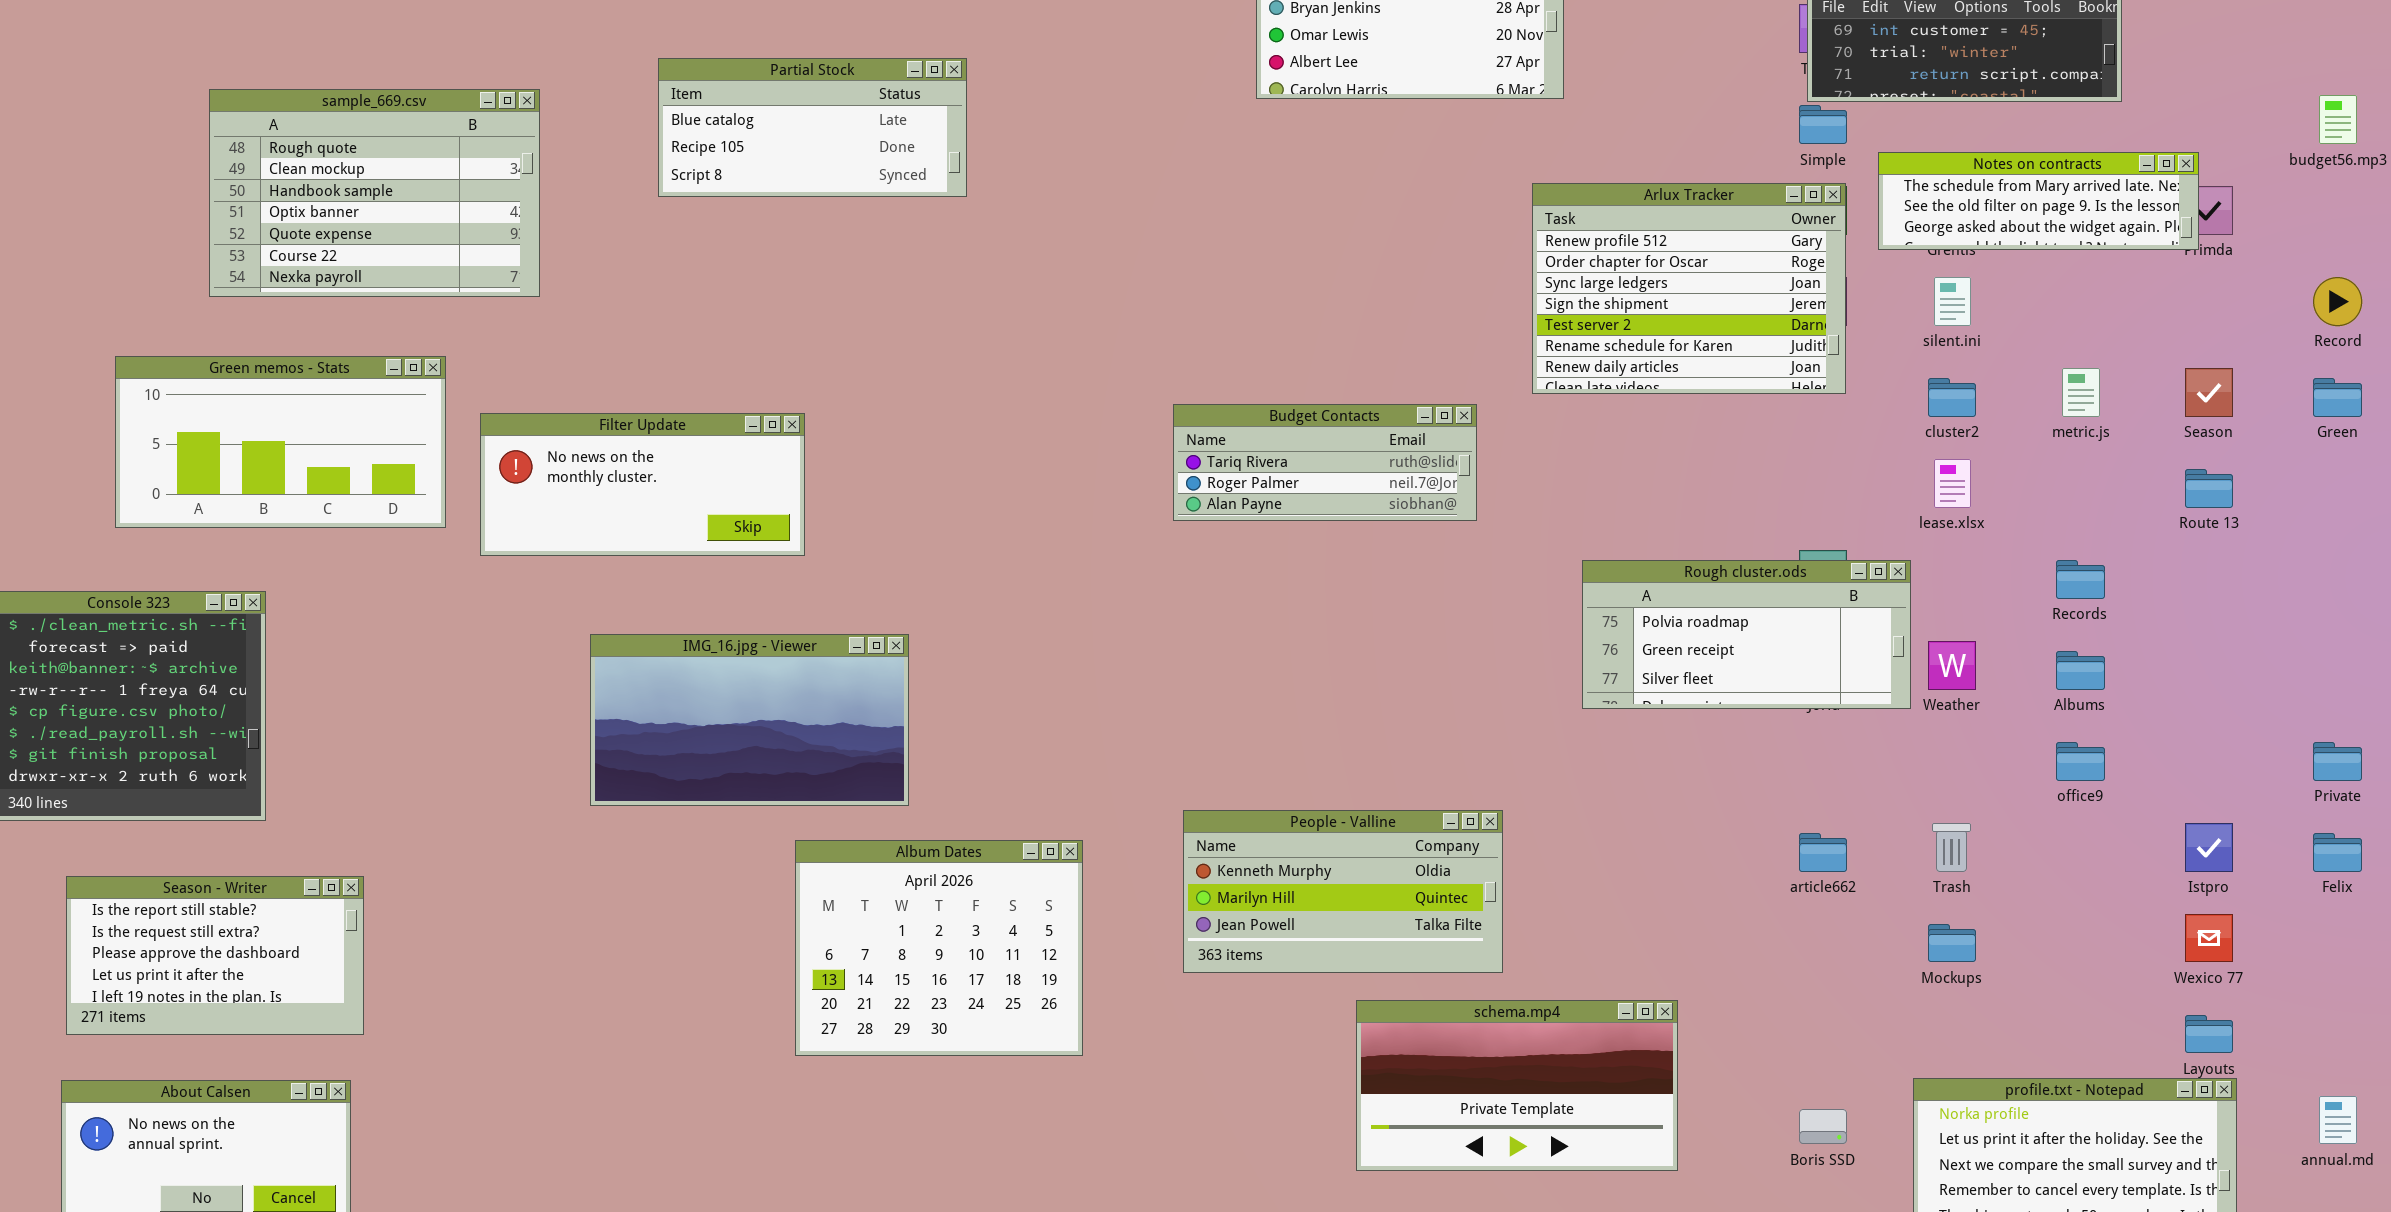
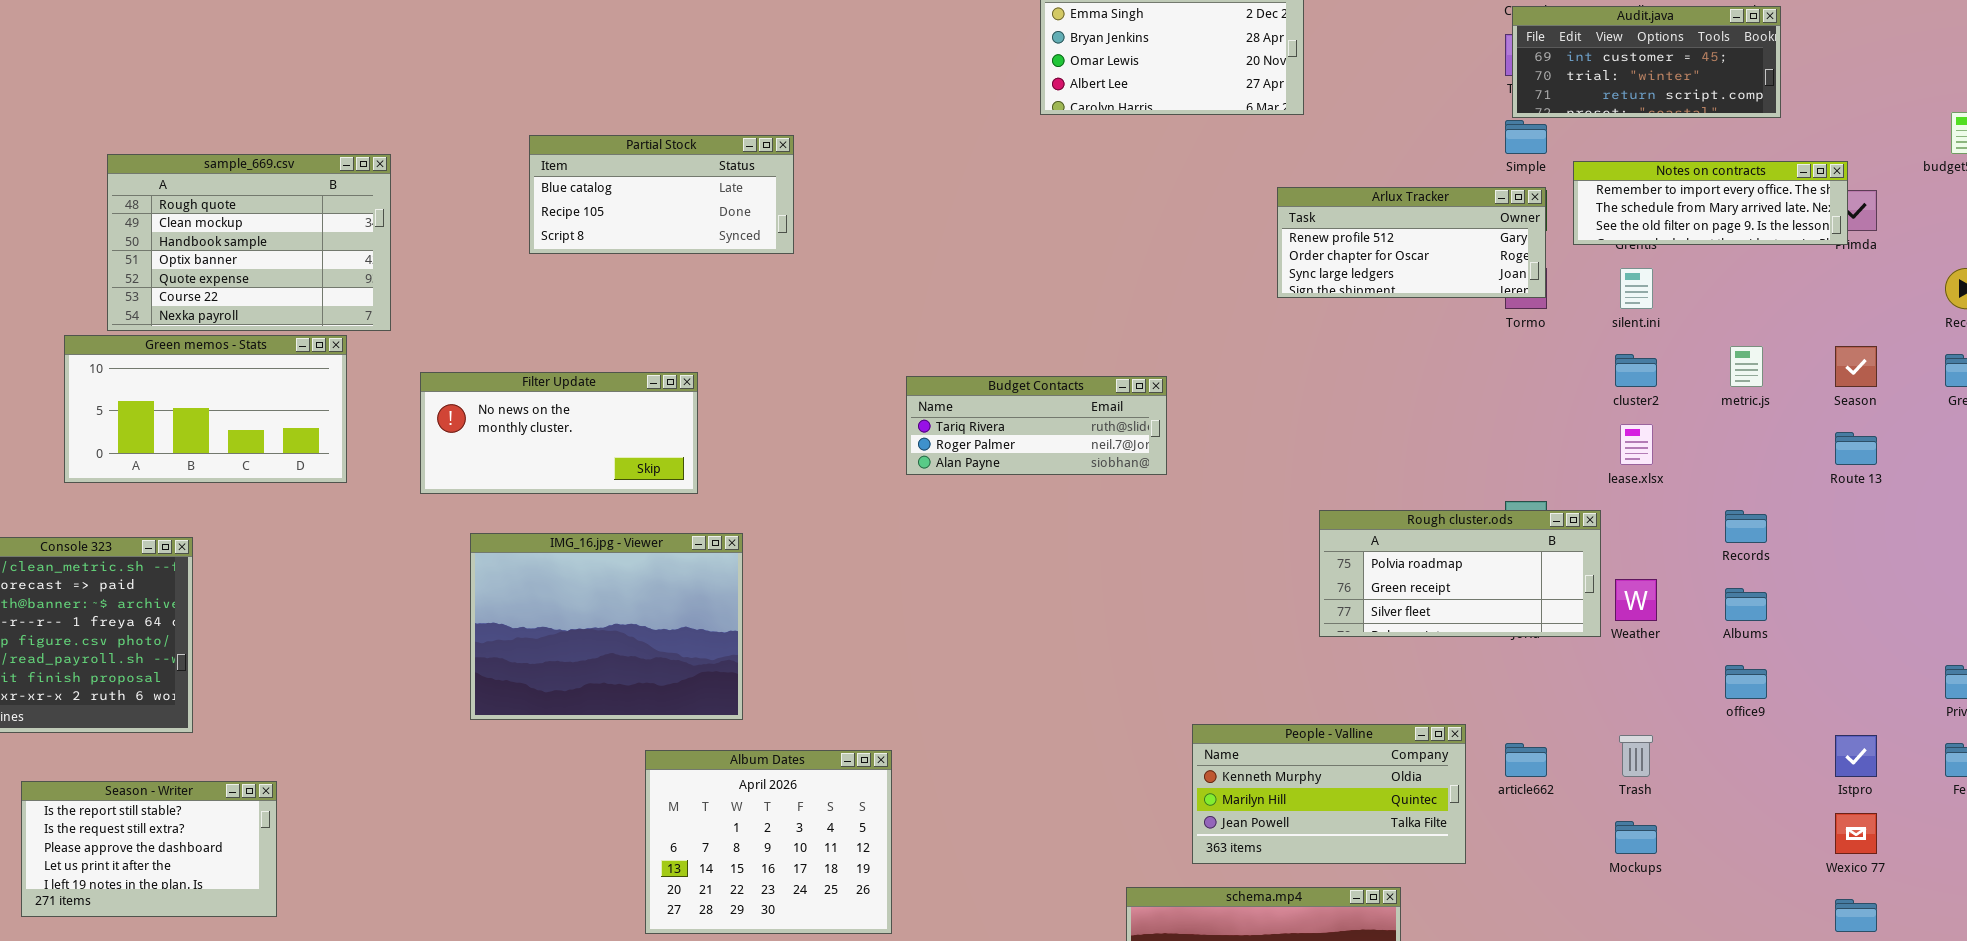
Partial Stock: [658,58,967,197] -> [529,135,794,254], moved
sample_669.csv: [209,89,540,297] -> [107,154,391,331], moved
Notes on contracts: [1878,152,2199,250] -> [1573,161,1848,245], scrolled up 1 row
Arlux Tracker: [1532,183,1846,394] -> [1277,187,1546,298], resized
Budget Contacts: [1173,404,1477,521] -> [906,376,1167,475], moved
Filter Update: [480,413,805,556] -> [420,372,698,494], moved
IMG_16.jpg - Viewer: [590,634,909,806] -> [470,533,743,720], resized
People - Valline: [1183,810,1503,973] -> [1192,724,1466,864], moved

